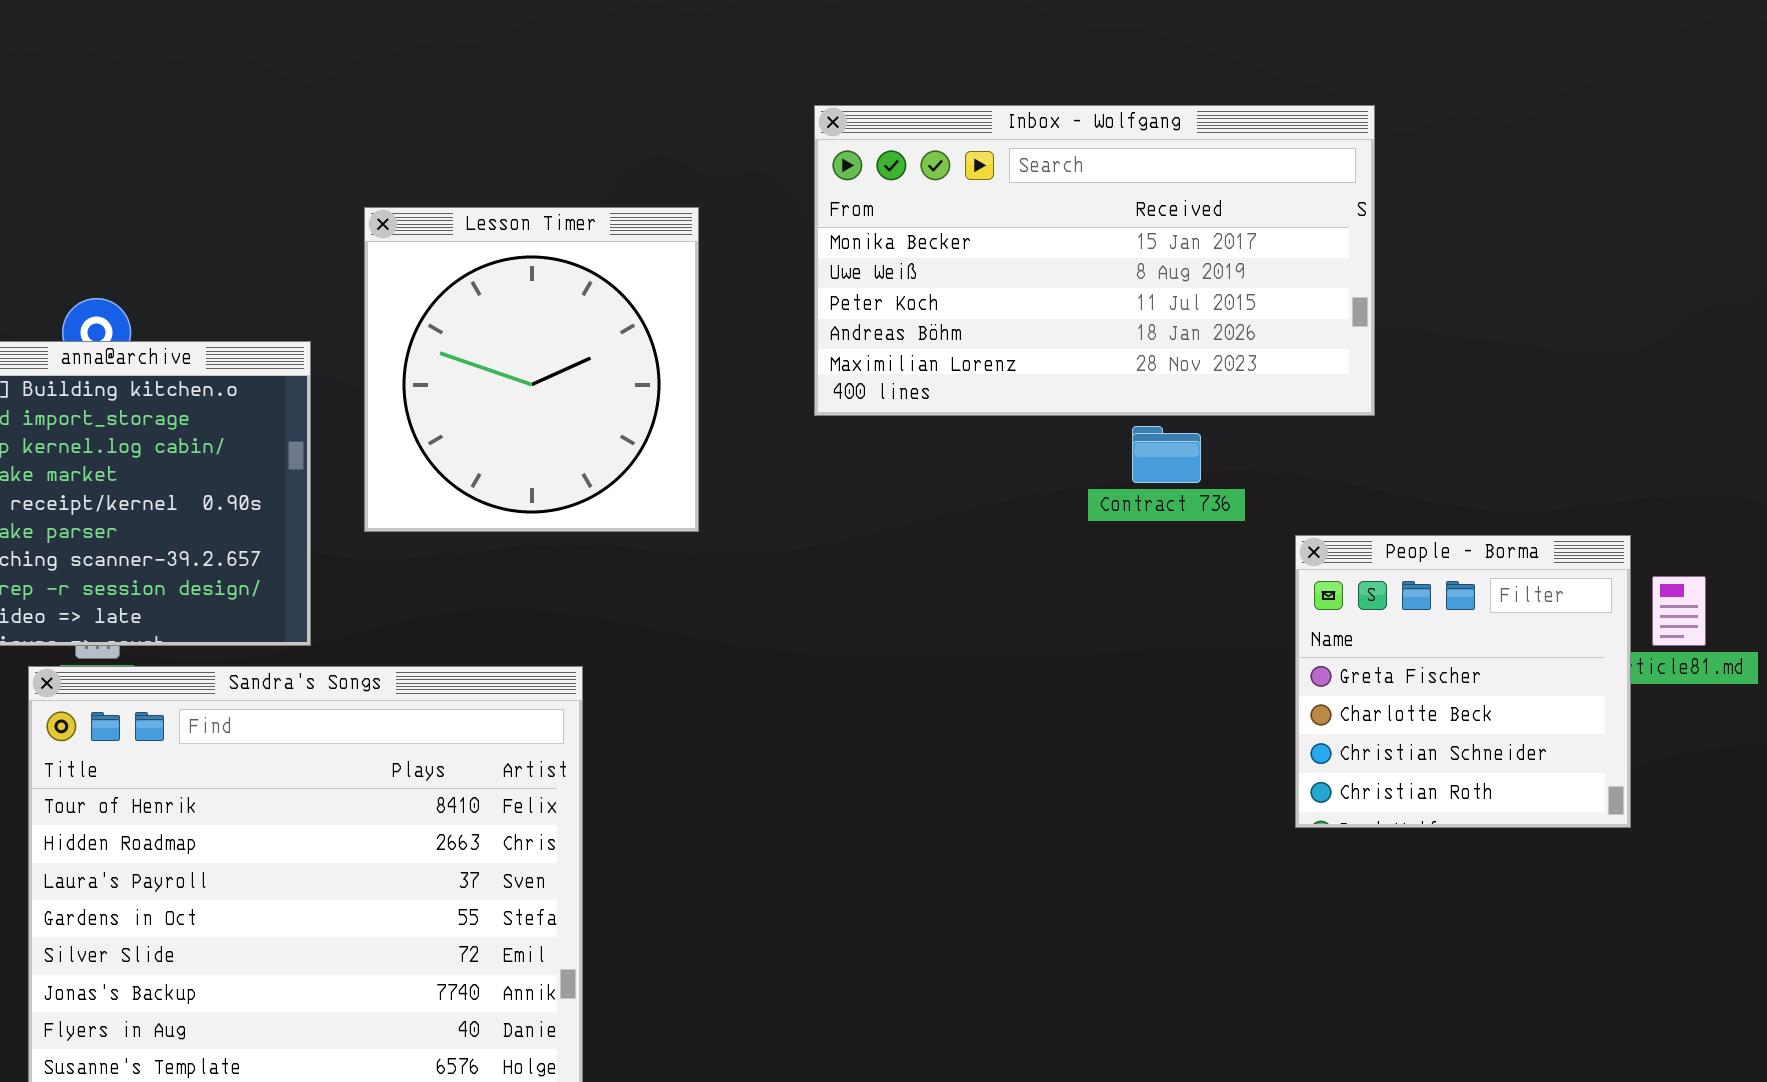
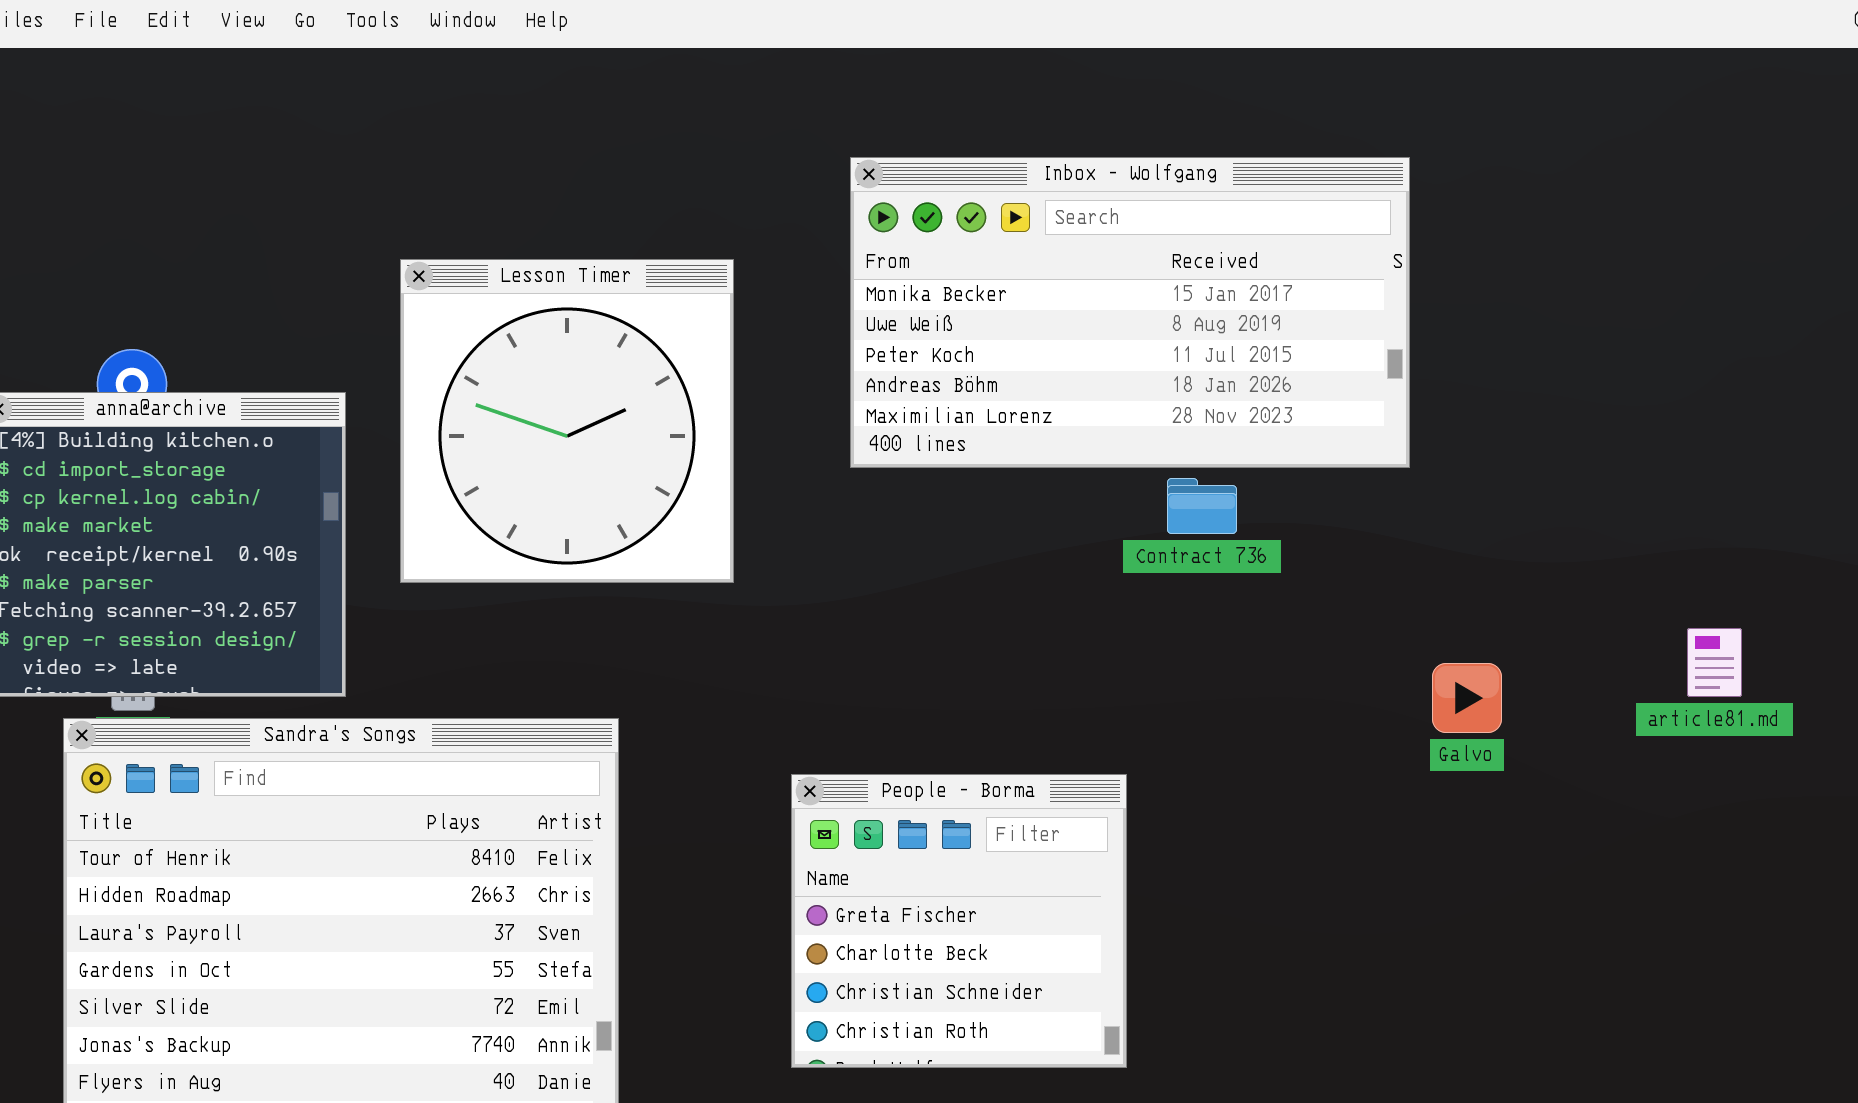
People - Borma: [1295,535,1631,828] -> [791,774,1127,1068], moved

